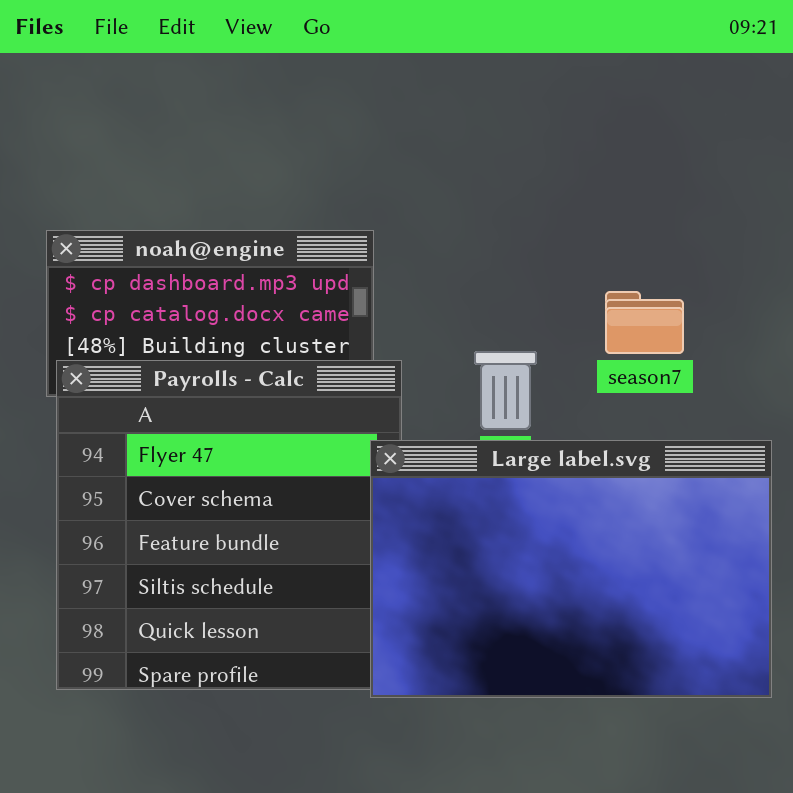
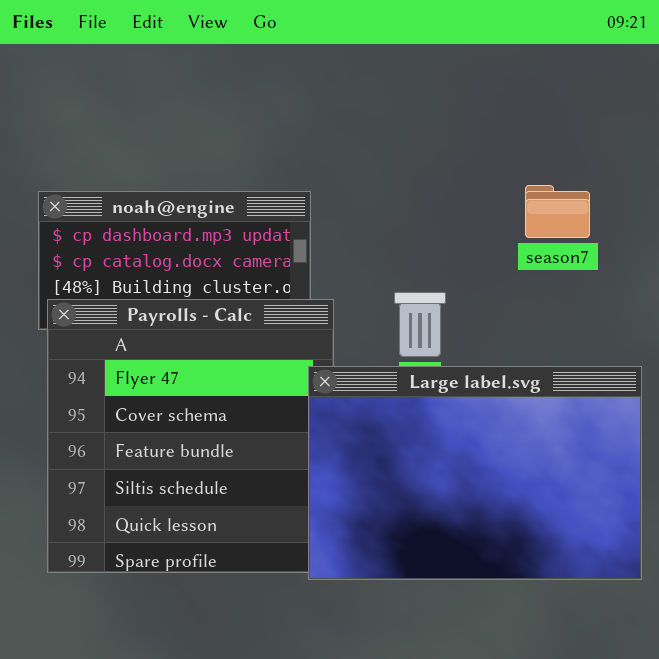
season7: [605,291,684,354] -> [525,185,590,238], moved

